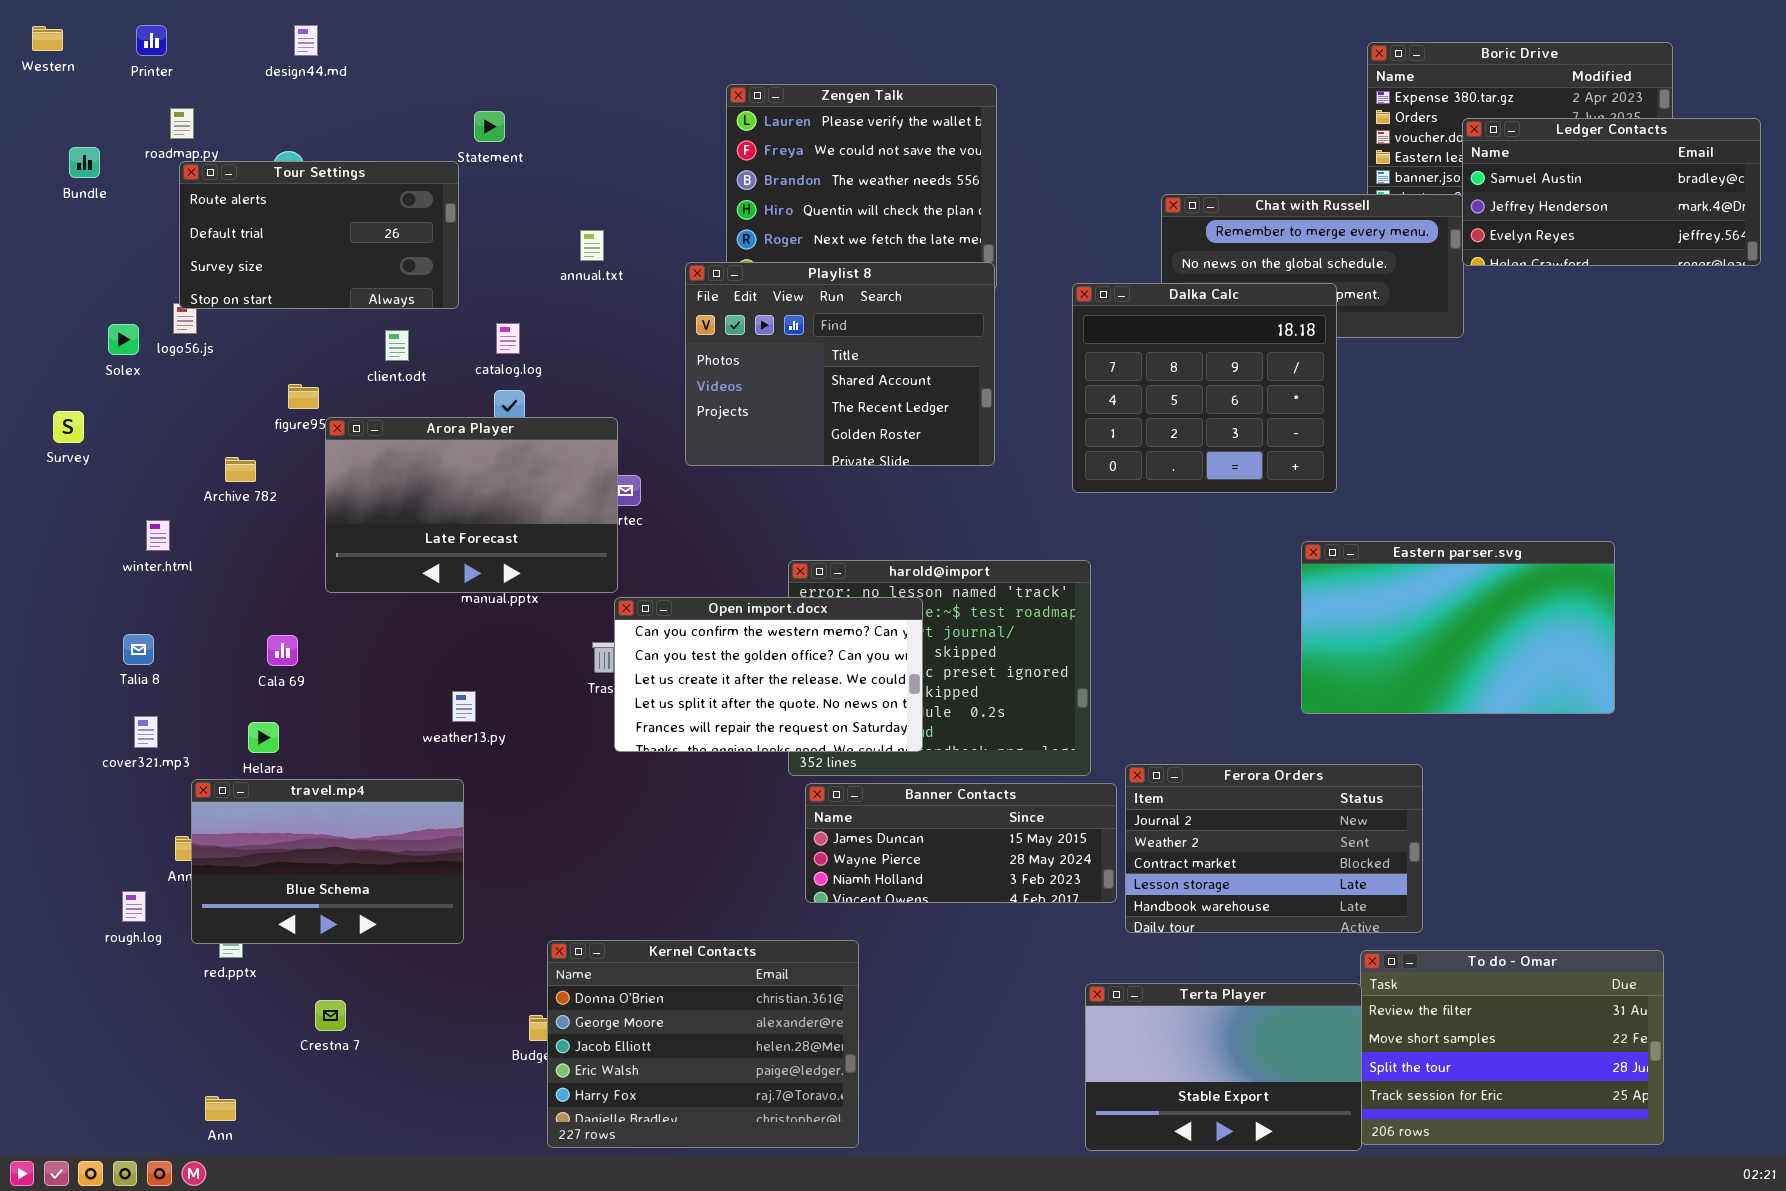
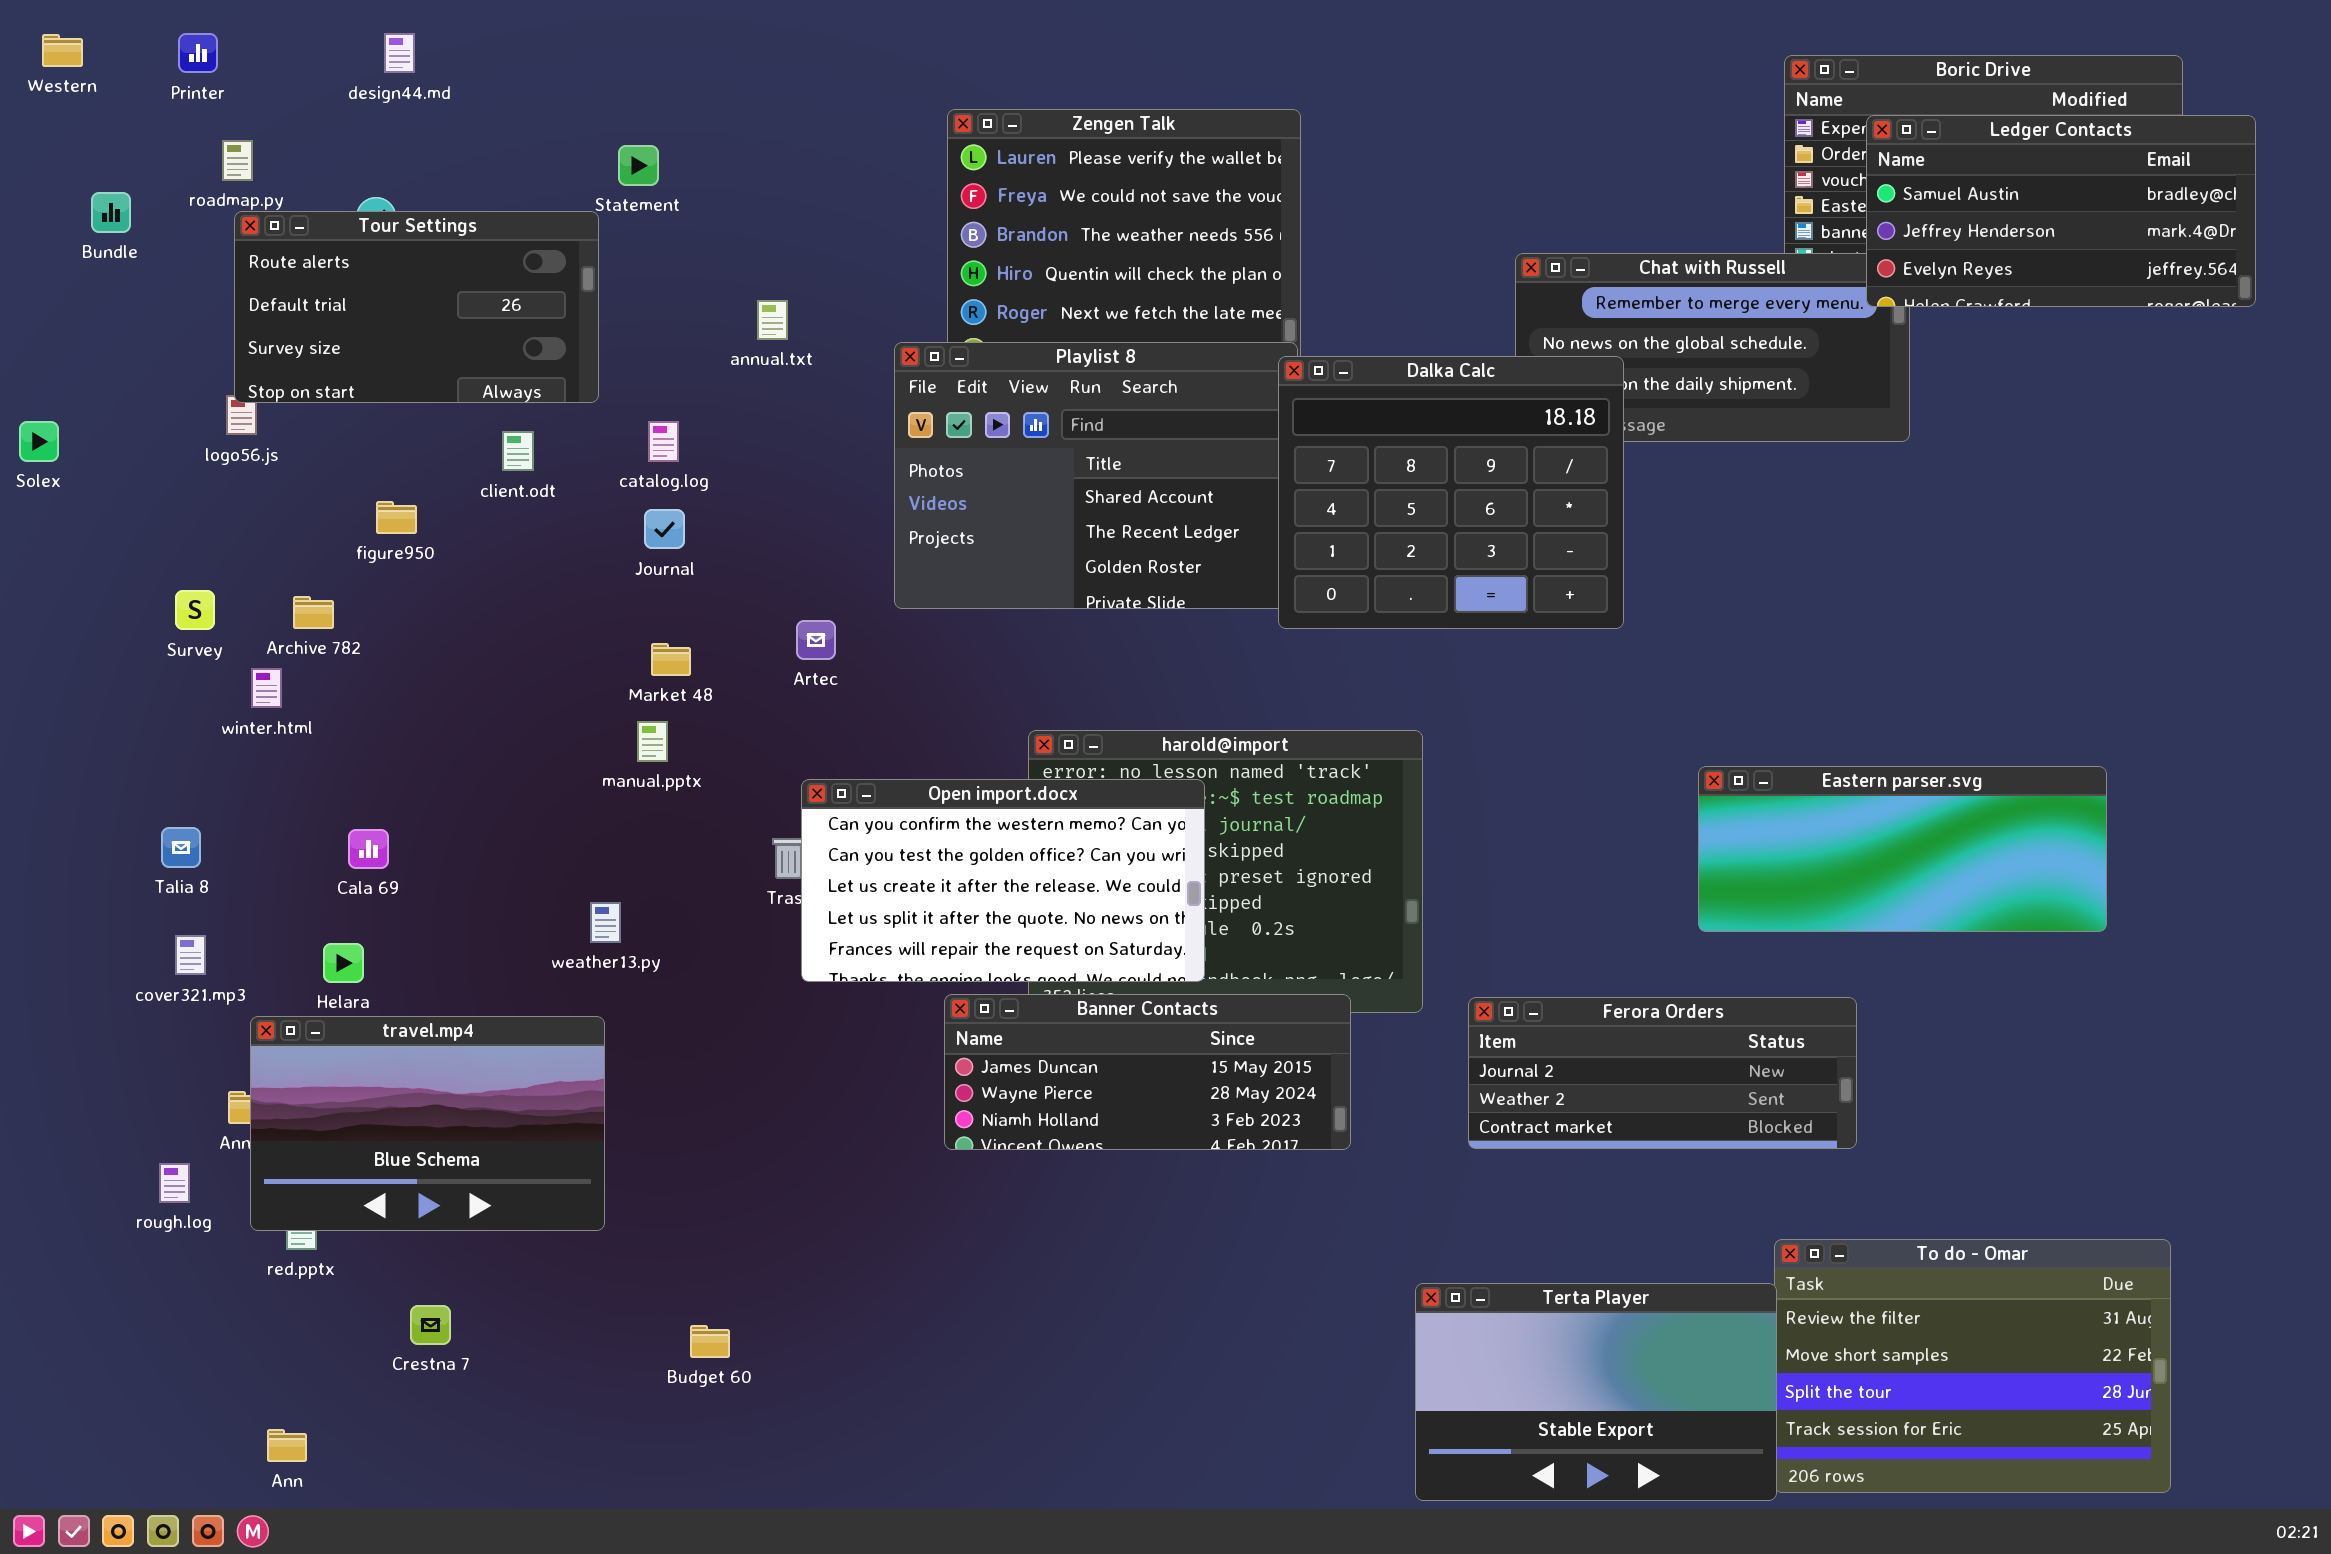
Ledger Contacts: [1462,118,1761,266] -> [1866,115,2256,307], moved
Dalka Calc: [1072,283,1337,493] -> [1278,356,1624,629], moved
Solex: [108,324,139,355] -> [19,421,59,462], moved
Survey: [53,411,84,443] -> [175,590,215,630], moved
Arora Player: [325,417,618,593] -> none, closed
winter.html: [146,520,170,551] -> [251,668,282,708], moved
Eastern parser.svg: [1301,541,1615,714] -> [1698,766,2107,932], resized
Ferora Orders: [1125,764,1423,933] -> [1468,997,1857,1149], resized
Banner Contacts: [805,783,1117,903] -> [944,994,1351,1150], moved
Kernel Contacts: [547,940,859,1148] -> none, closed

